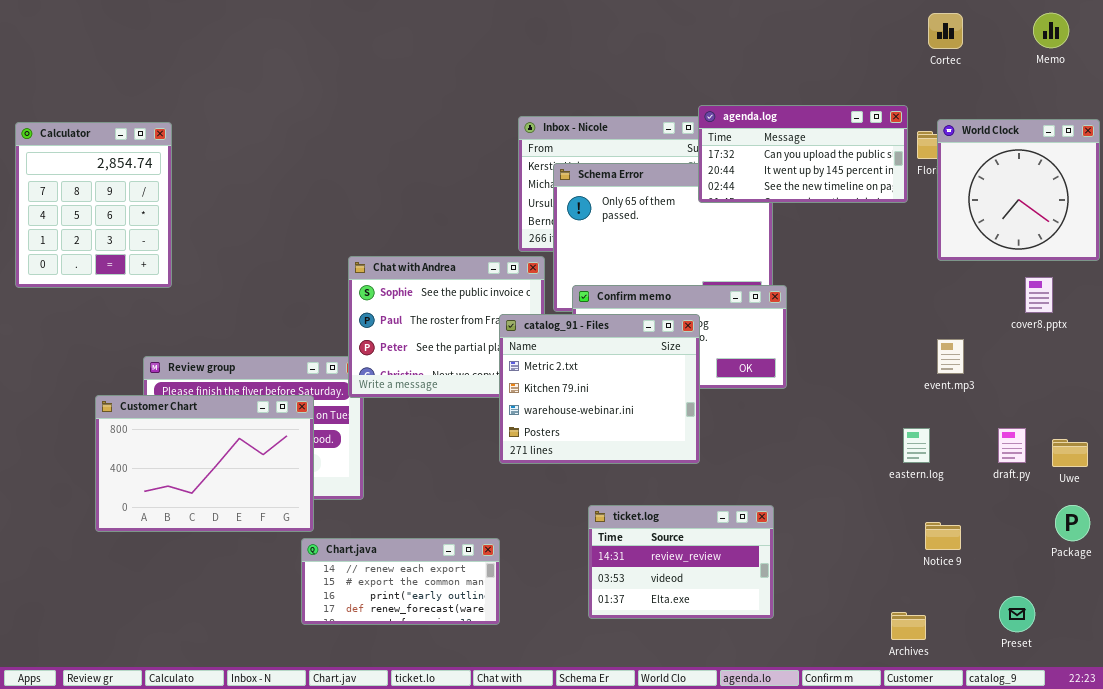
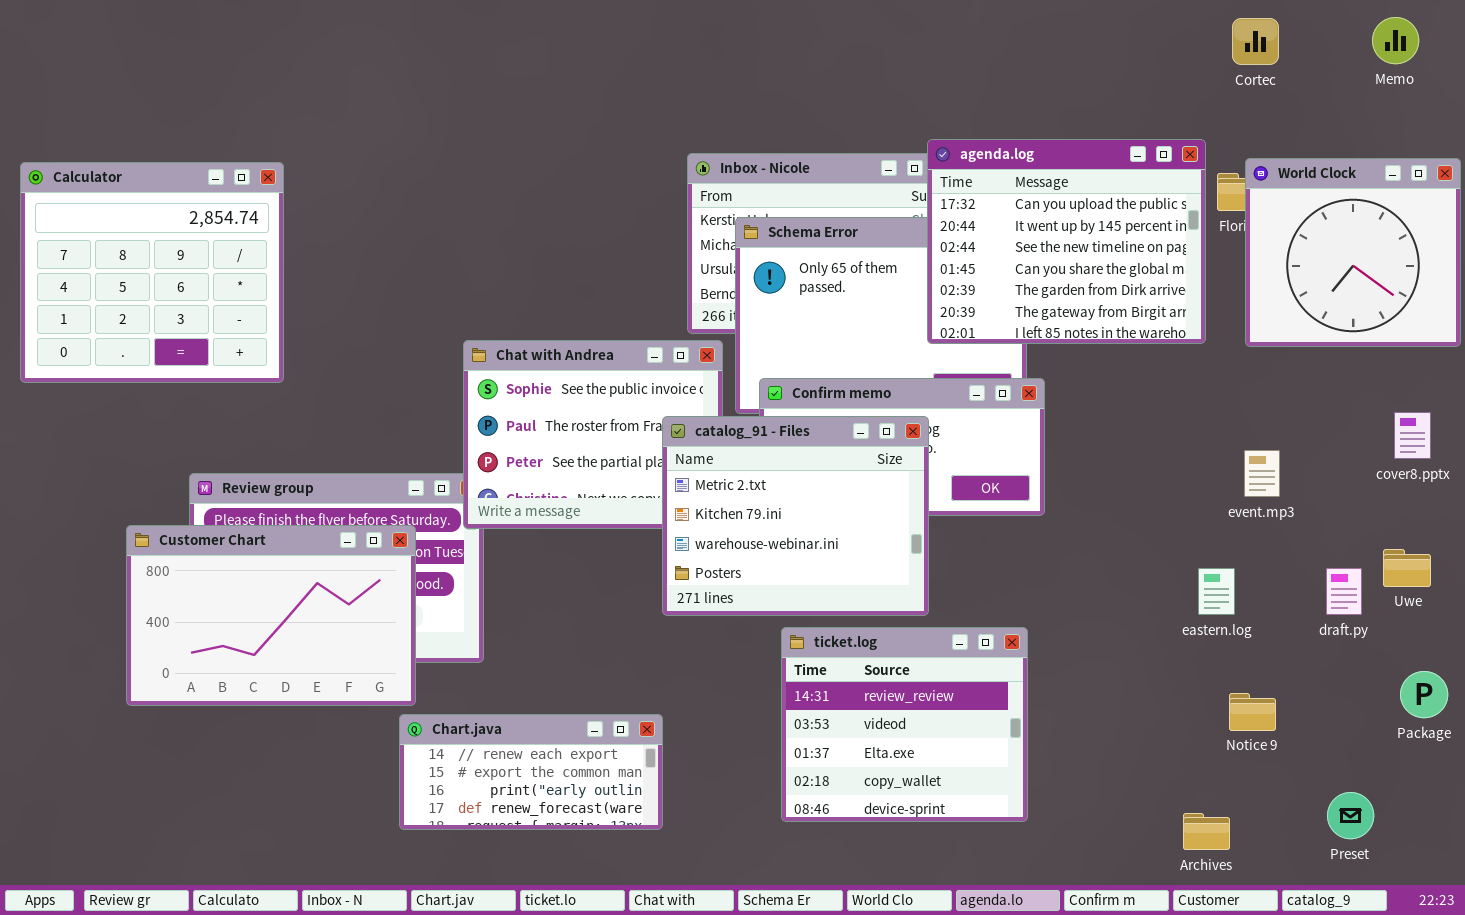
agenda.log: [698,105,908,203] -> [927,139,1206,344], resized
Calculator: [15,122,172,288] -> [20,162,284,383], resized
cover8.pptx: [1025,277,1053,313] -> [1394,412,1431,459], moved
Uwe: [1052,439,1088,467] -> [1383,549,1431,587], moved
ticket.log: [588,505,774,619] -> [781,627,1028,822], resized

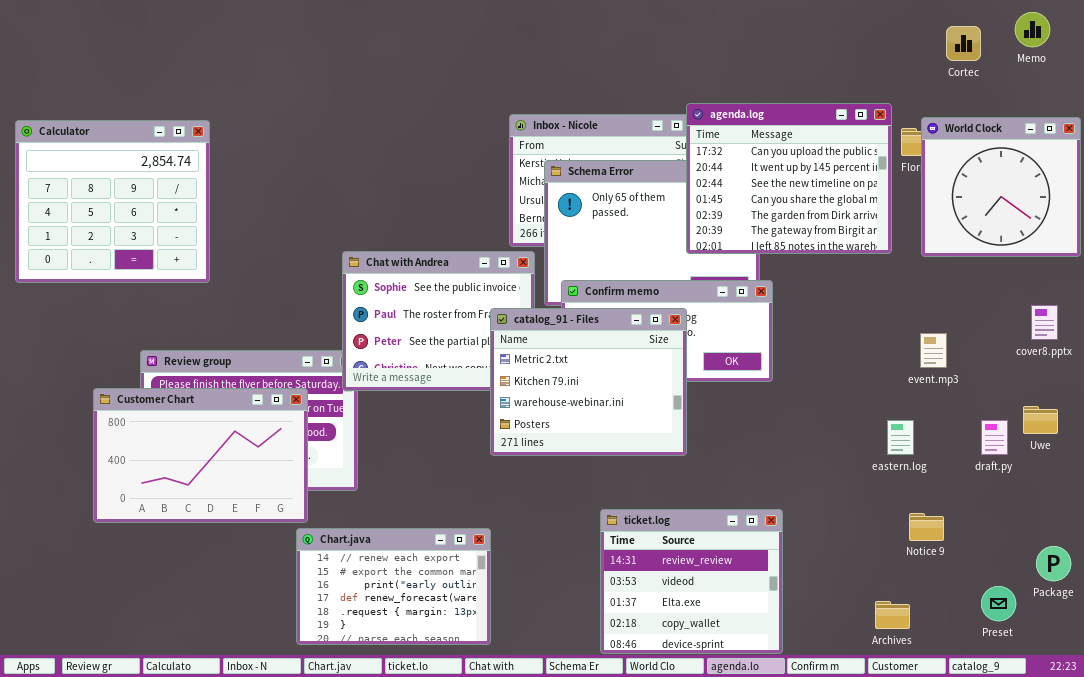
Cortec: [1232,18,1279,65] -> [946,26,981,61], moved
ticket.log: [781,627,1028,822] -> [600,509,783,654], moved
Package: [1400,671,1448,718] -> [1036,546,1071,581], moved
Chart.java: [399,714,663,830] -> [296,528,491,645], resized

